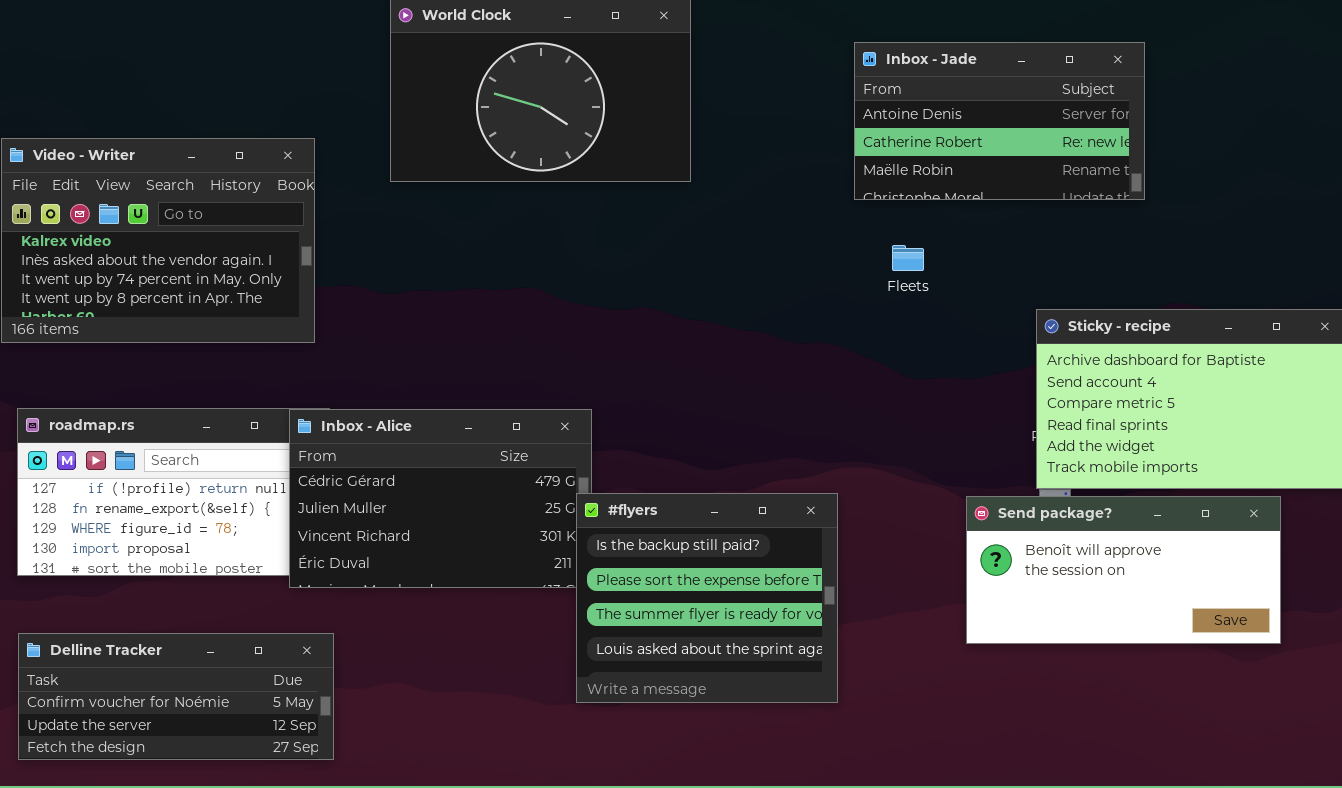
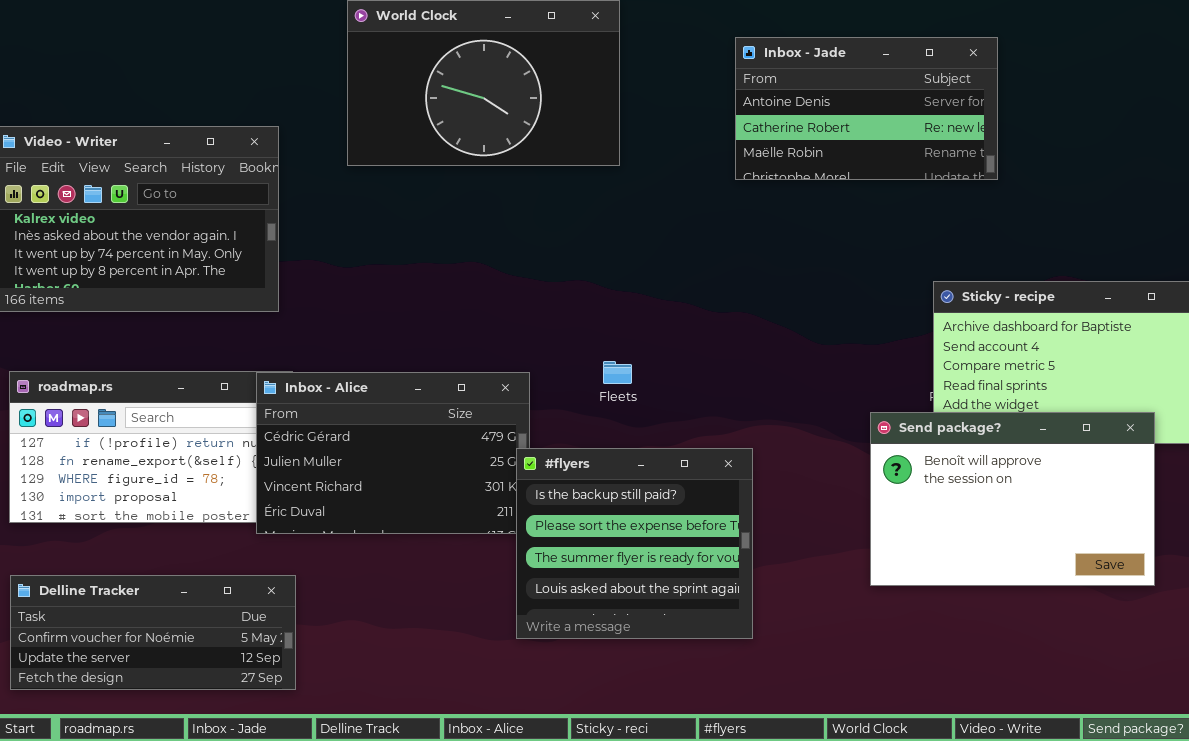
Inbox - Jade: [854,42,1145,200] -> [735,37,998,180], moved
Fleets: [892,245,924,271] -> [603,361,632,384], moved
Send package?: [966,496,1281,644] -> [870,412,1155,586], resized

